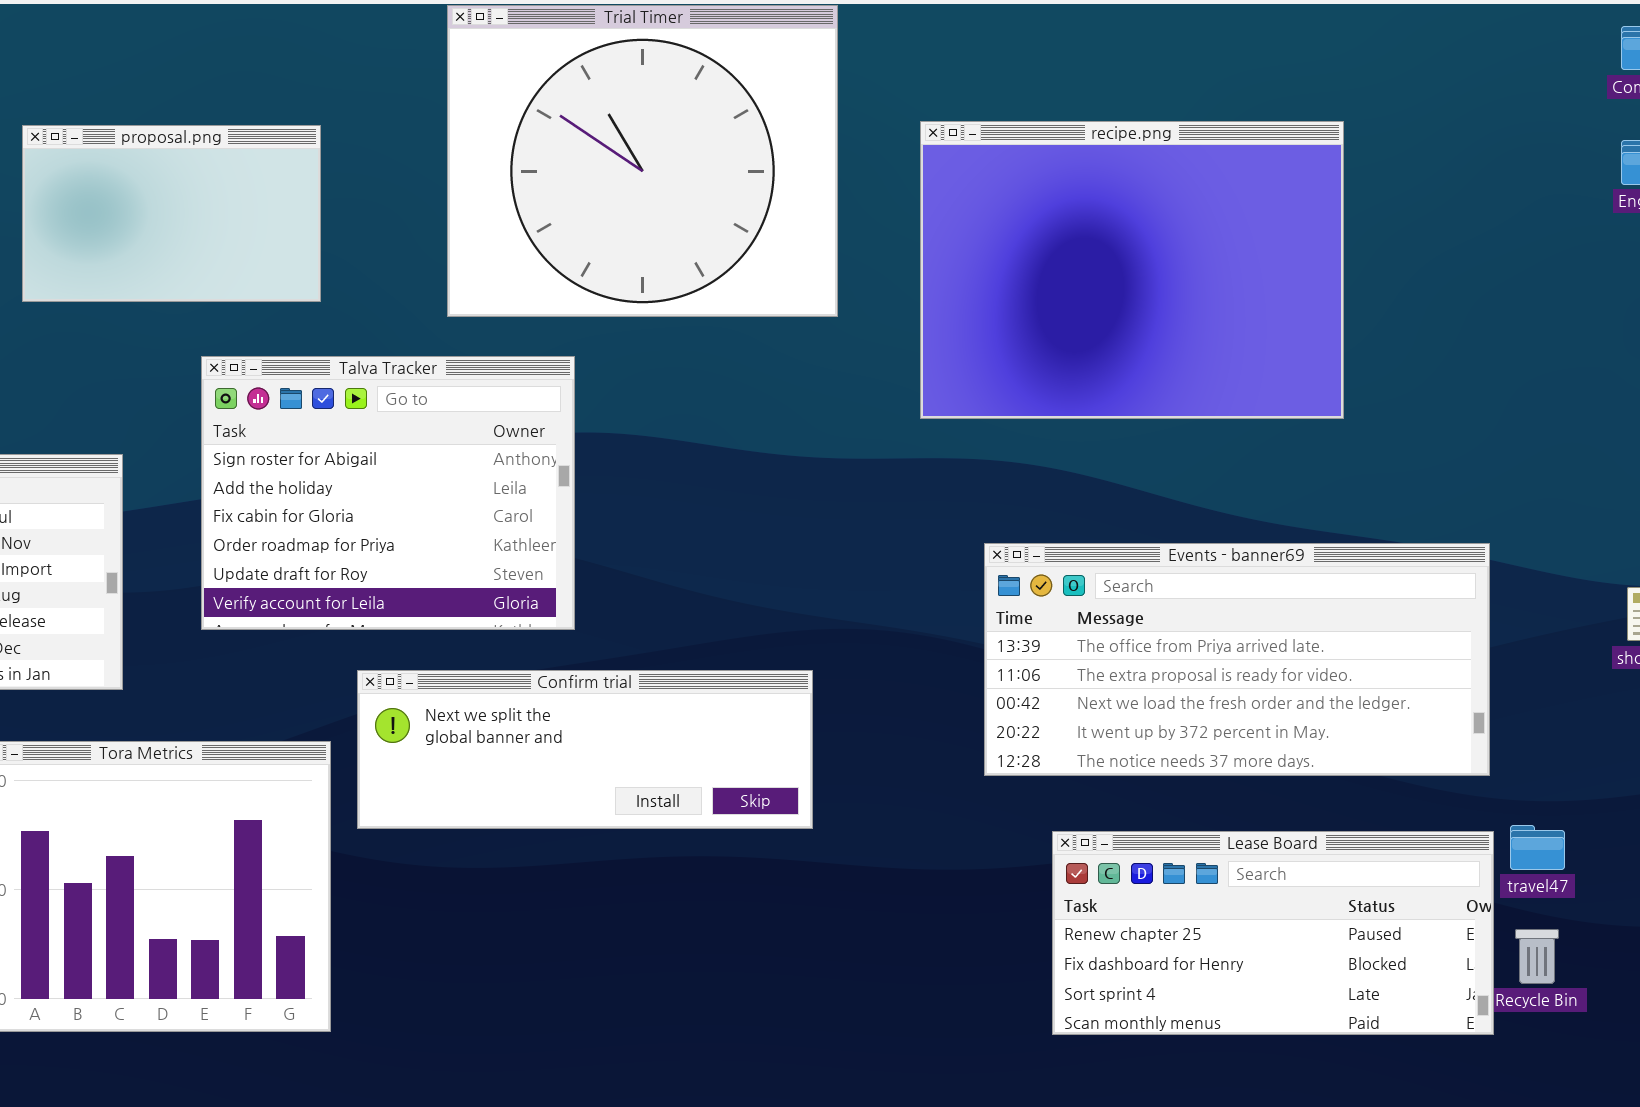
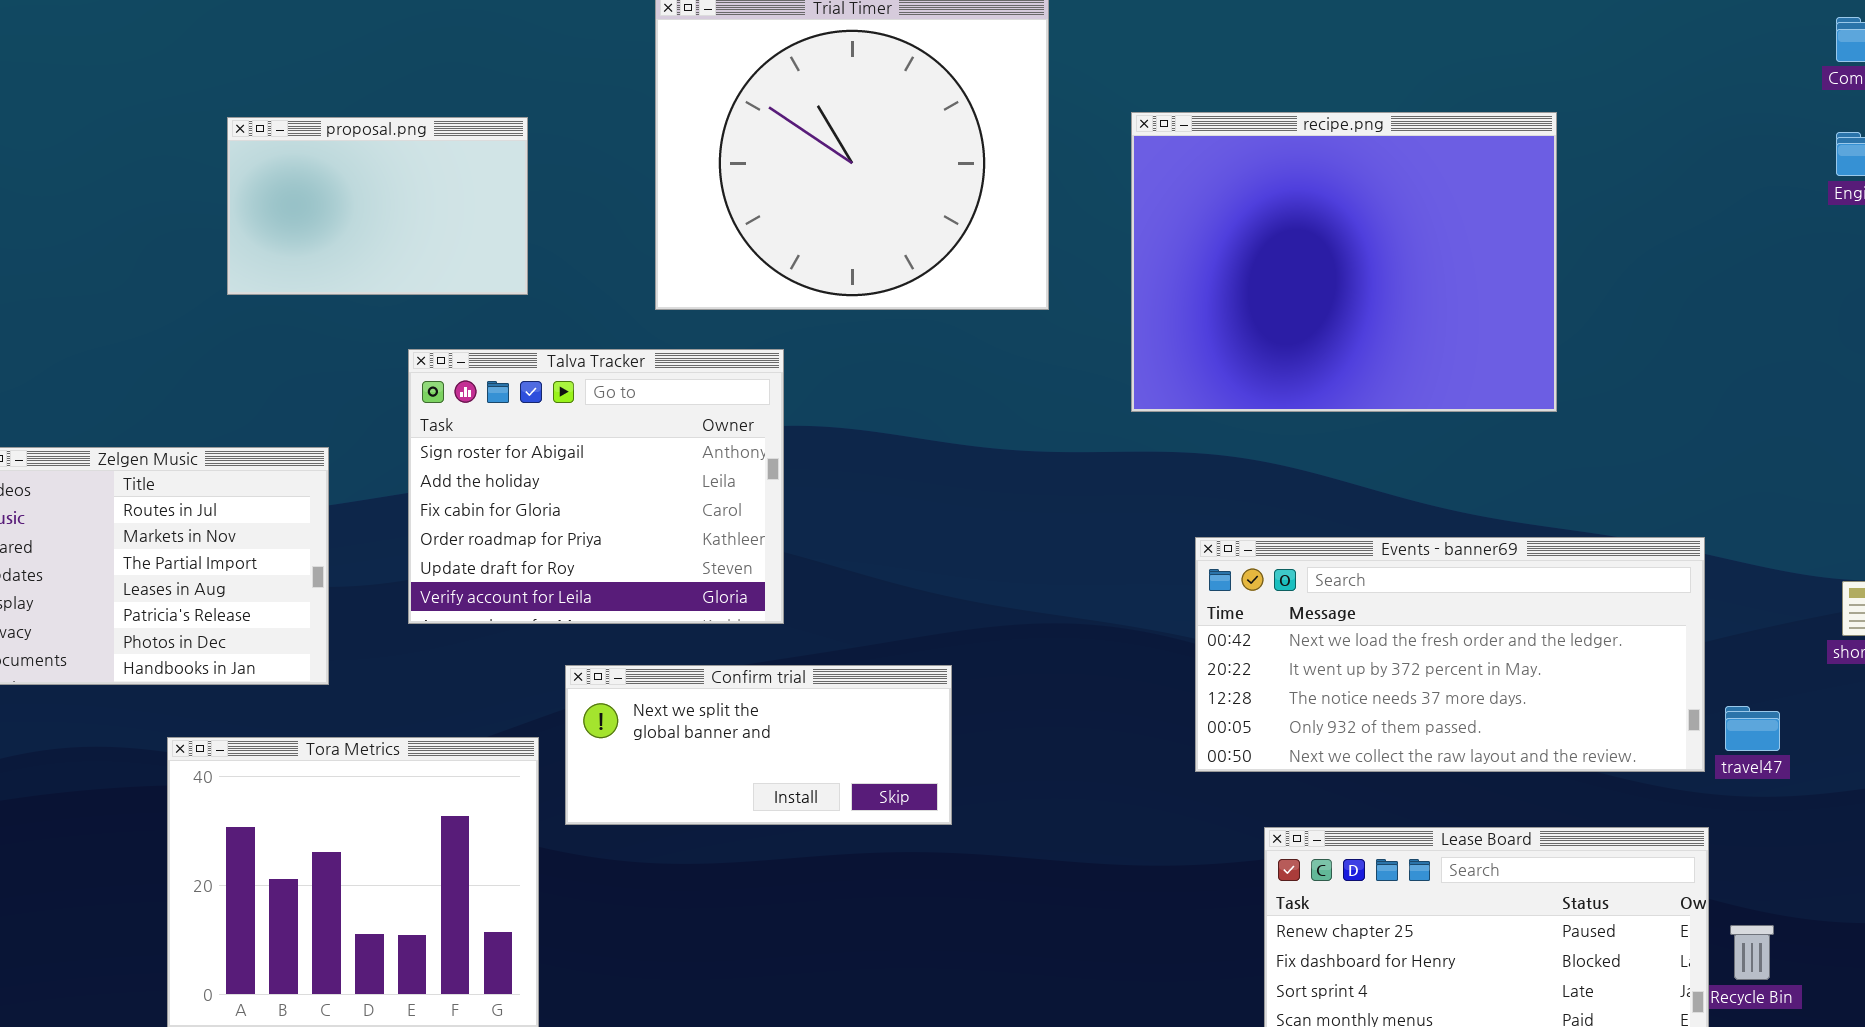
Events - banner69: [984,543,1490,776] -> [1195,537,1705,772], scrolled down 2 rows
Confirm trial: [357,670,813,829] -> [565,665,952,825], resized
travel47: [1510,825,1565,870] -> [1725,706,1780,751], moved

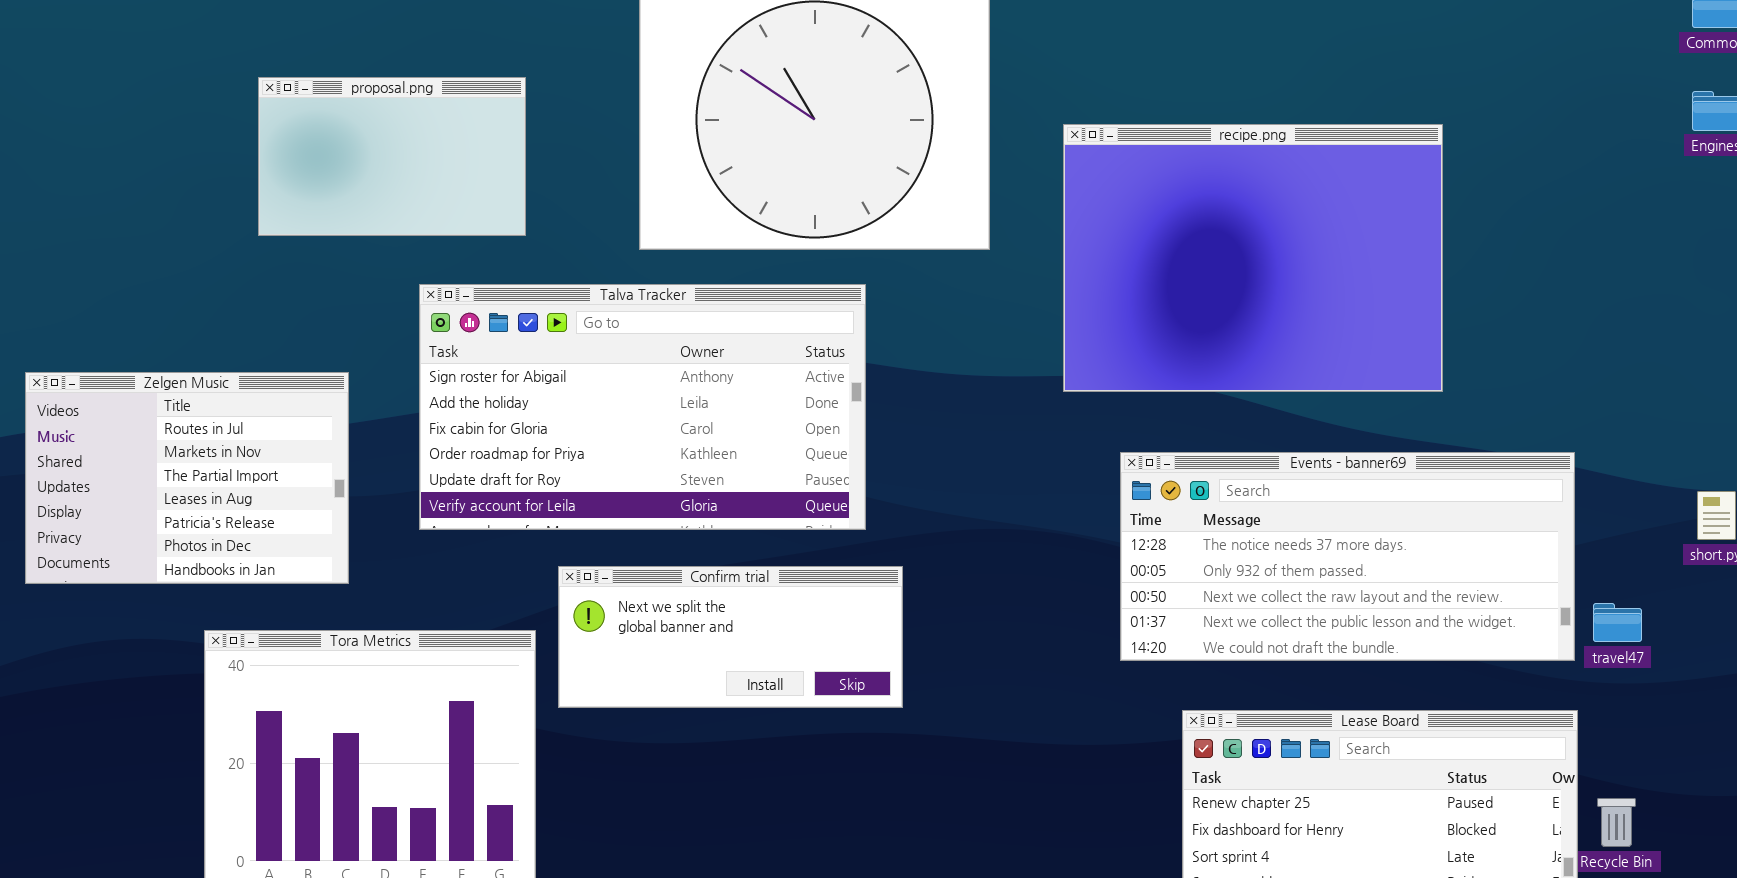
recipe.png: [1131,112,1557,412] -> [1063,124,1443,392], moved
Talva Tracker: [408,349,784,624] -> [419,284,866,530], resized
Events - banner69: [1195,537,1705,772] -> [1120,452,1575,661], scrolled down 2 rows

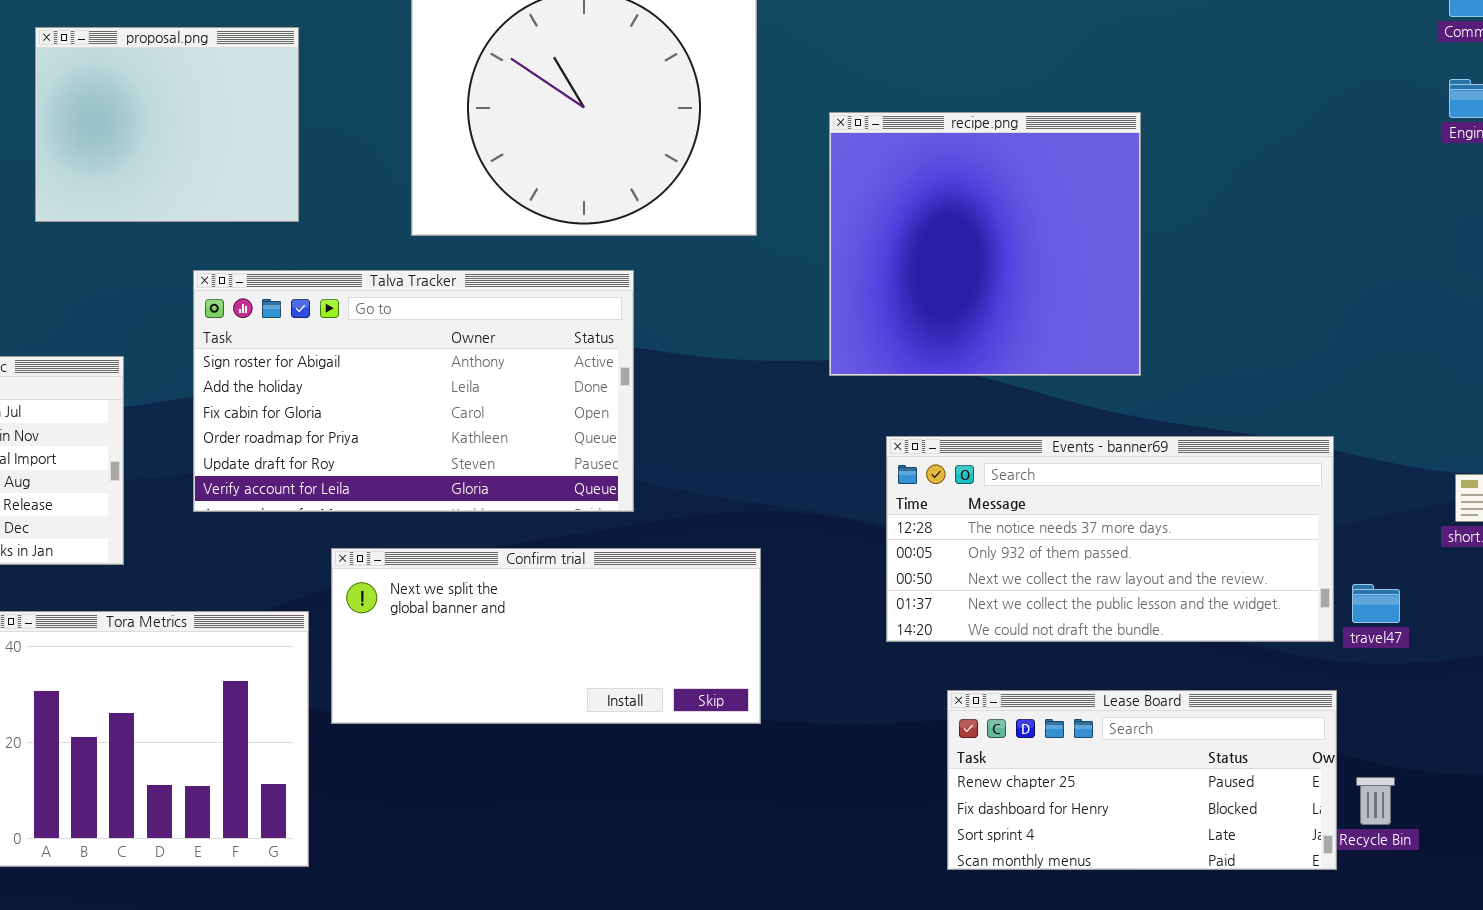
proposal.png: [258,77,526,236] -> [35,27,299,222], resized
recipe.png: [1063,124,1443,392] -> [829,112,1141,376], resized
Confirm trial: [558,566,903,708] -> [331,548,761,724], resized

